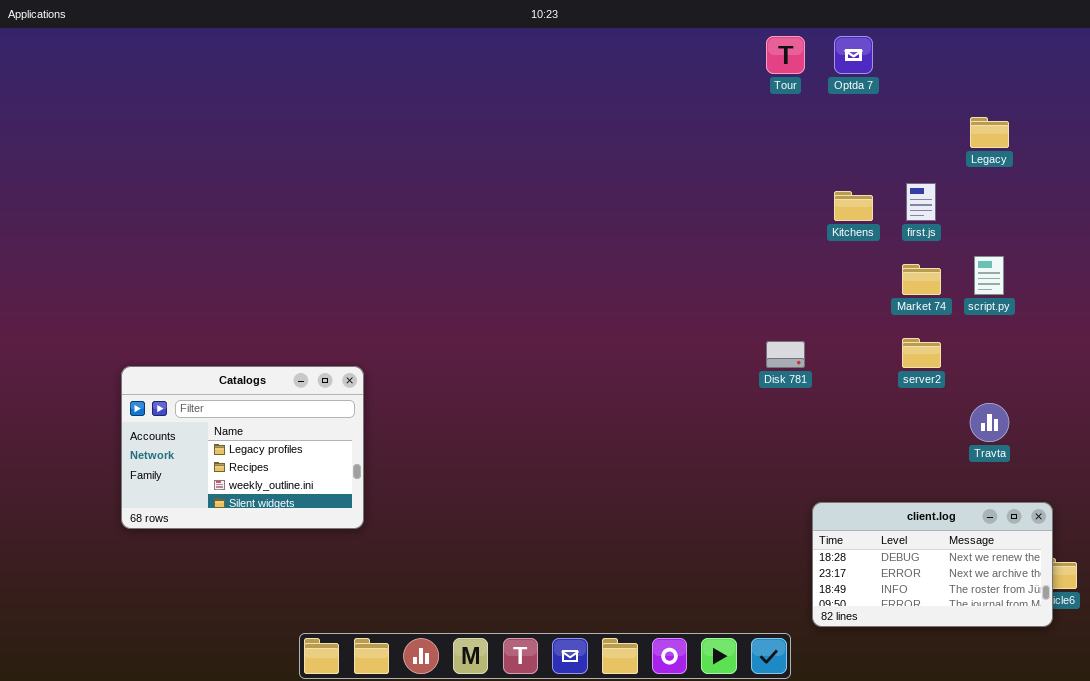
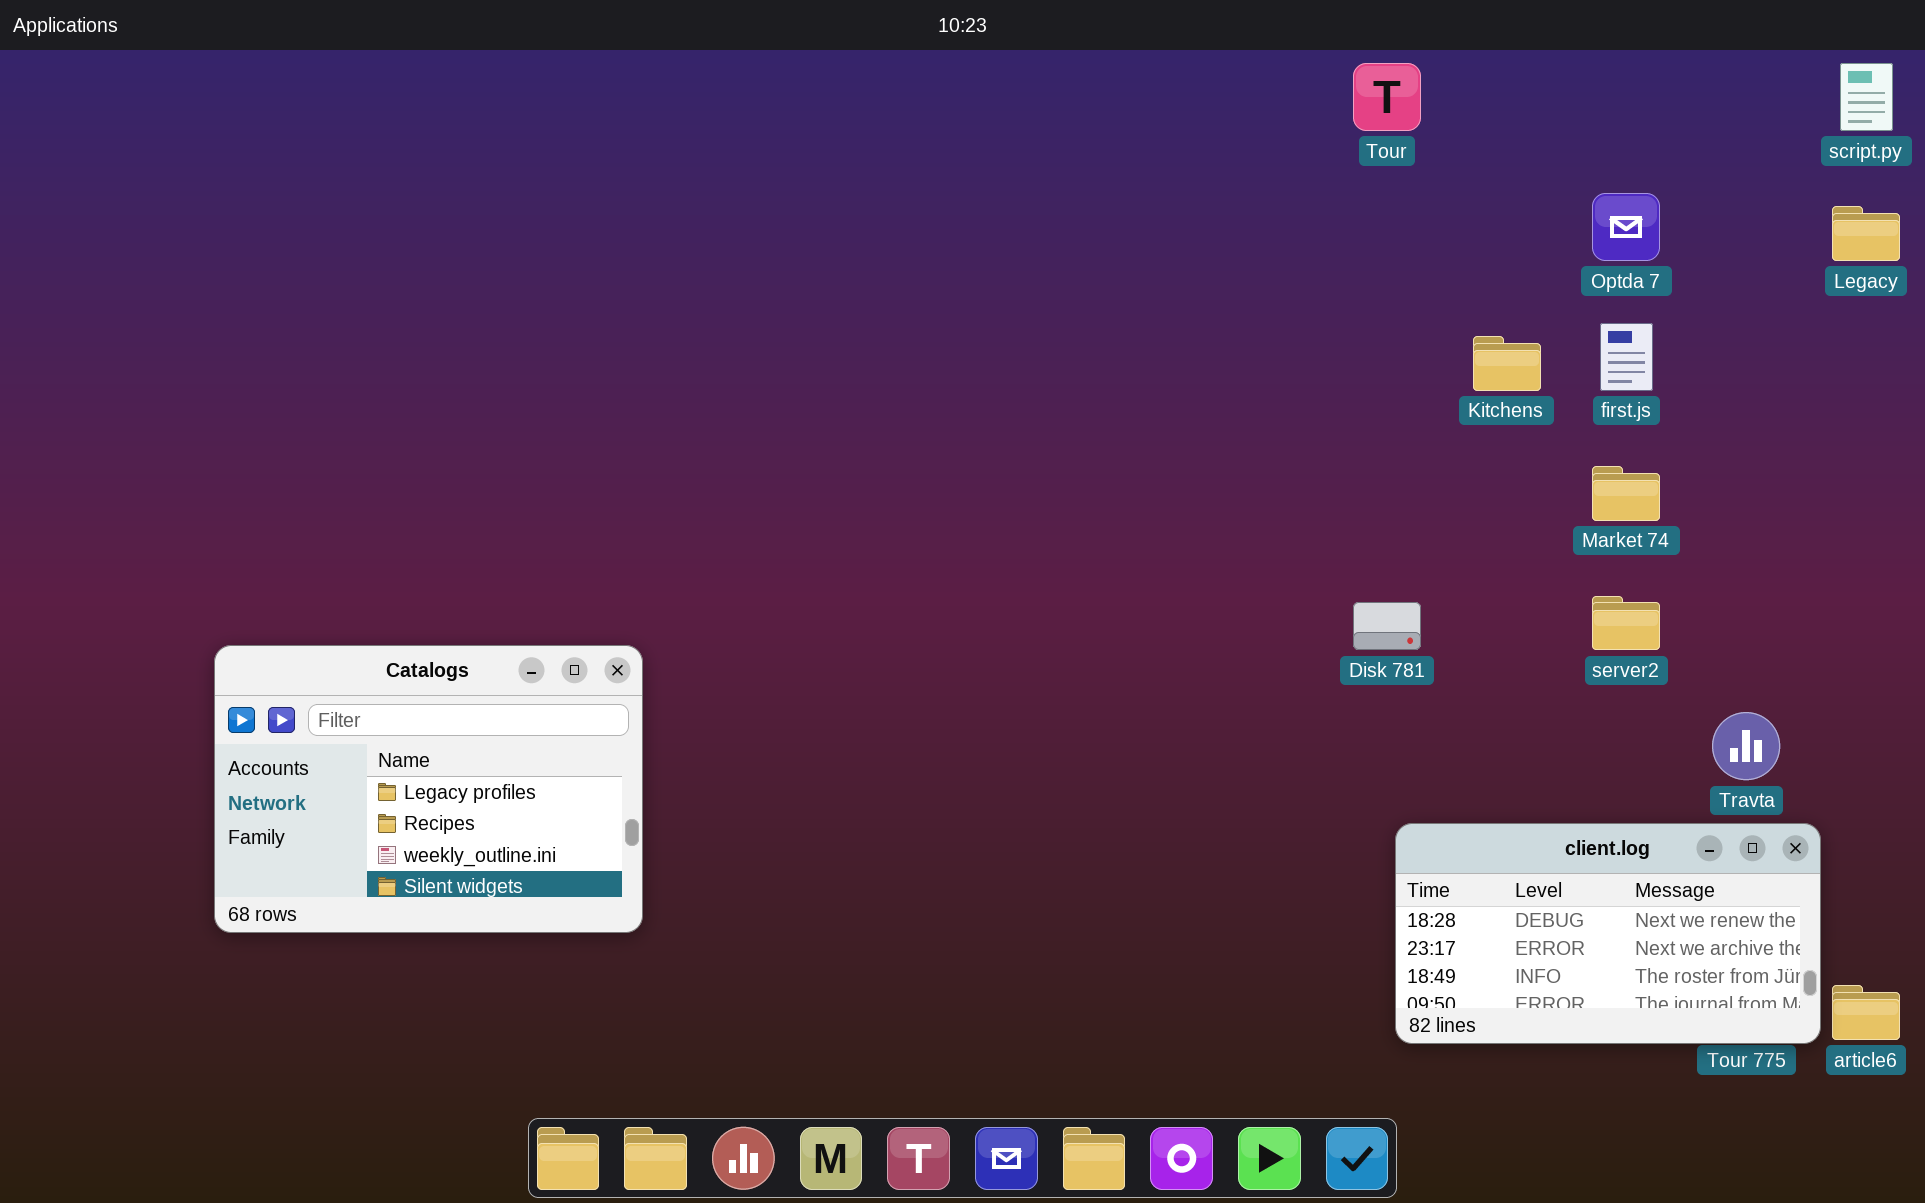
Optda 7: [834,36,873,74] -> [1592,193,1660,261], moved
Legacy: [970,117,1009,148] -> [1832,206,1900,261], moved
script.py: [974,256,1004,295] -> [1840,63,1893,131], moved
client.log: [812,502,1053,627] -> [1395,823,1821,1044], moved

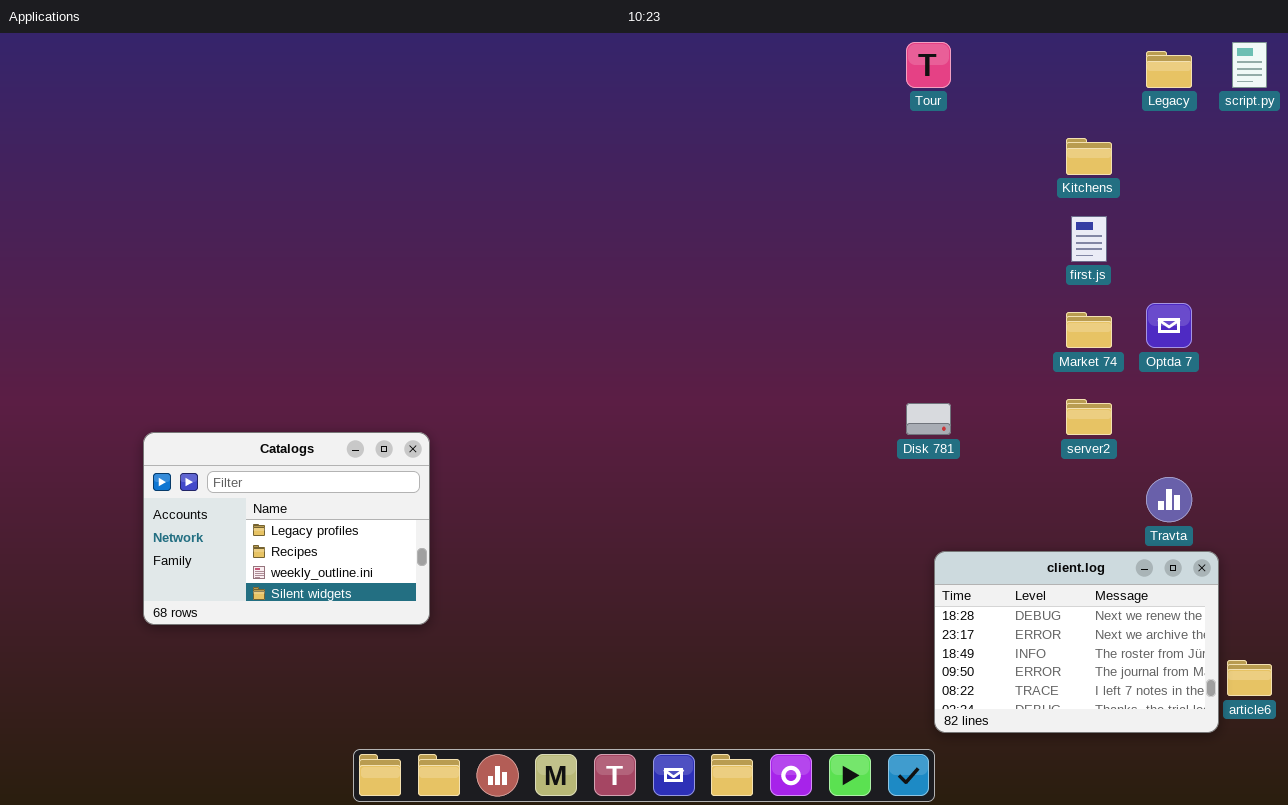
Optda 7: [1592,193,1660,261] -> [1146,303,1192,348], moved
Legacy: [1832,206,1900,261] -> [1146,51,1192,88], moved
Kitchens: [1473,336,1541,391] -> [1066,138,1112,175], moved
client.log: [1395,823,1821,1044] -> [934,551,1219,733], resized

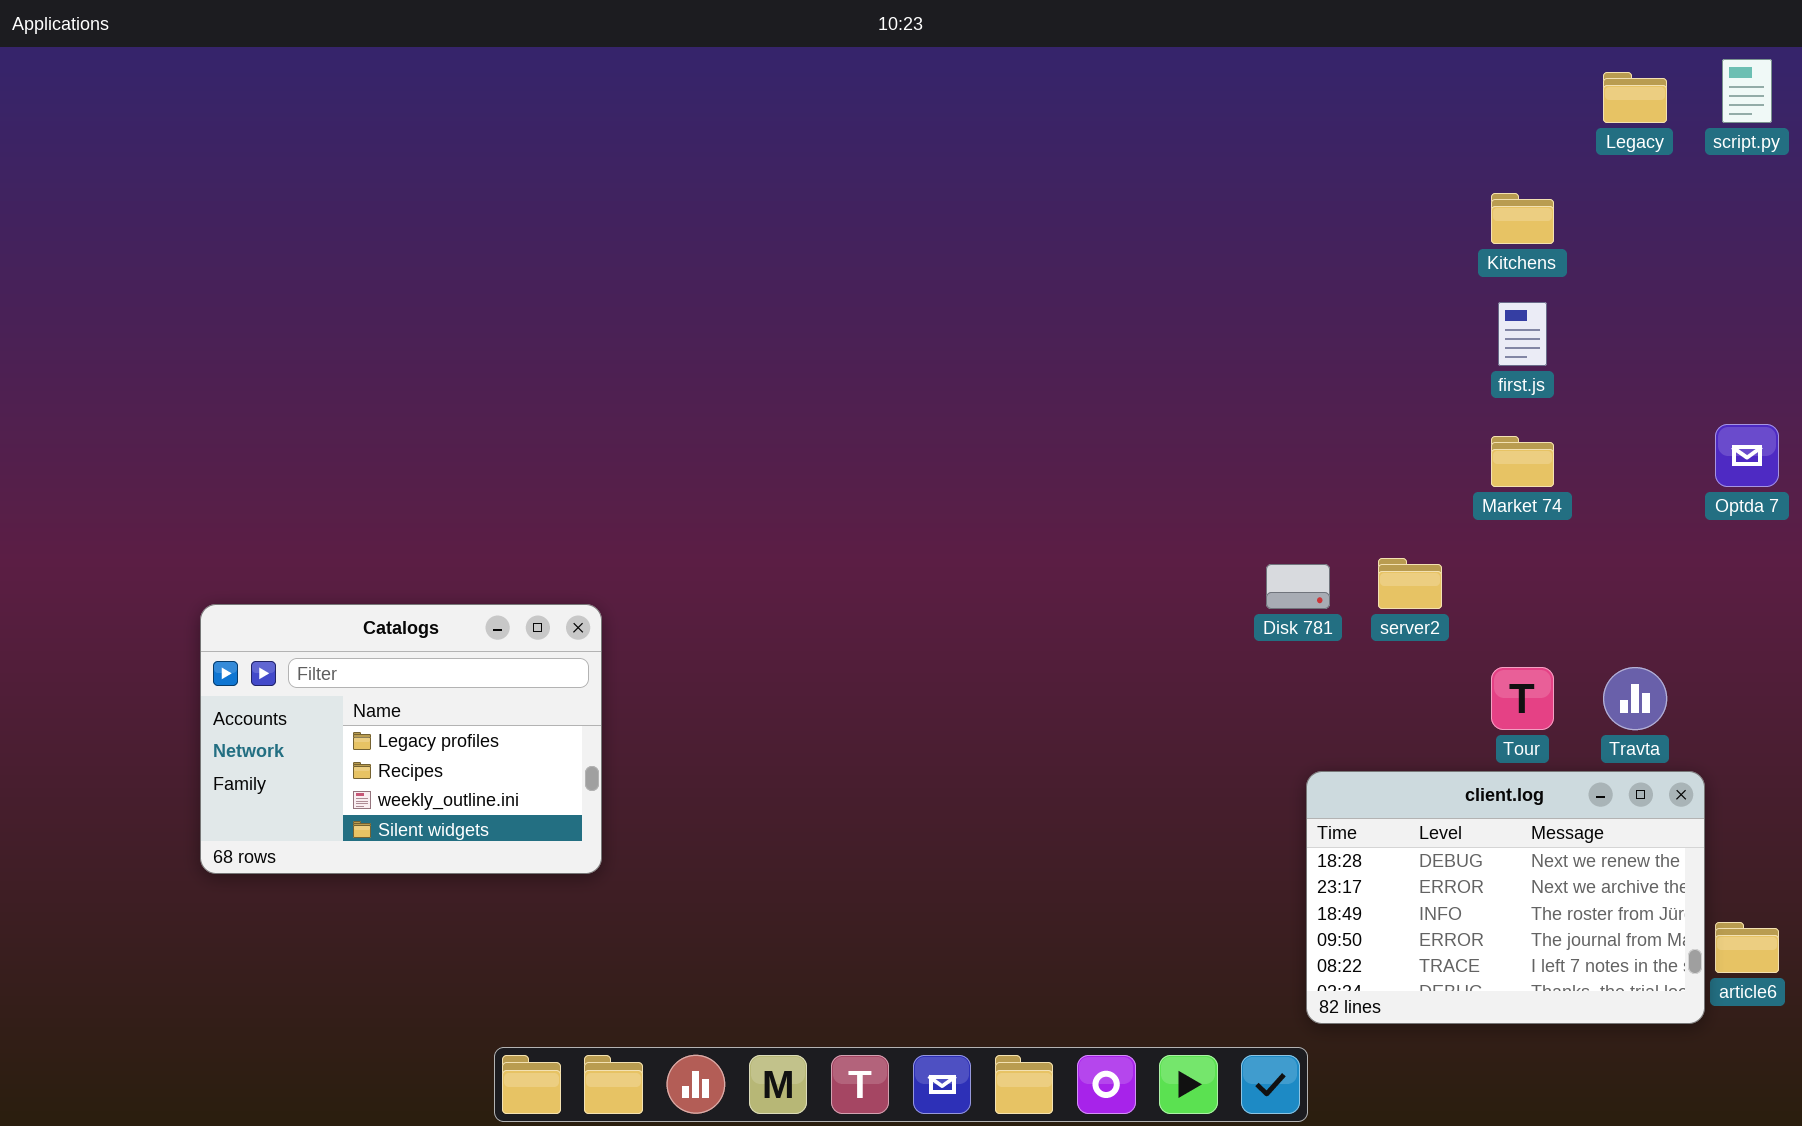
Tour: [906,42,951,88] -> [1491,667,1554,730], moved
Optda 7: [1146,303,1192,348] -> [1715,424,1779,487], moved
server2: [1066,399,1112,435] -> [1378,558,1442,609], moved

